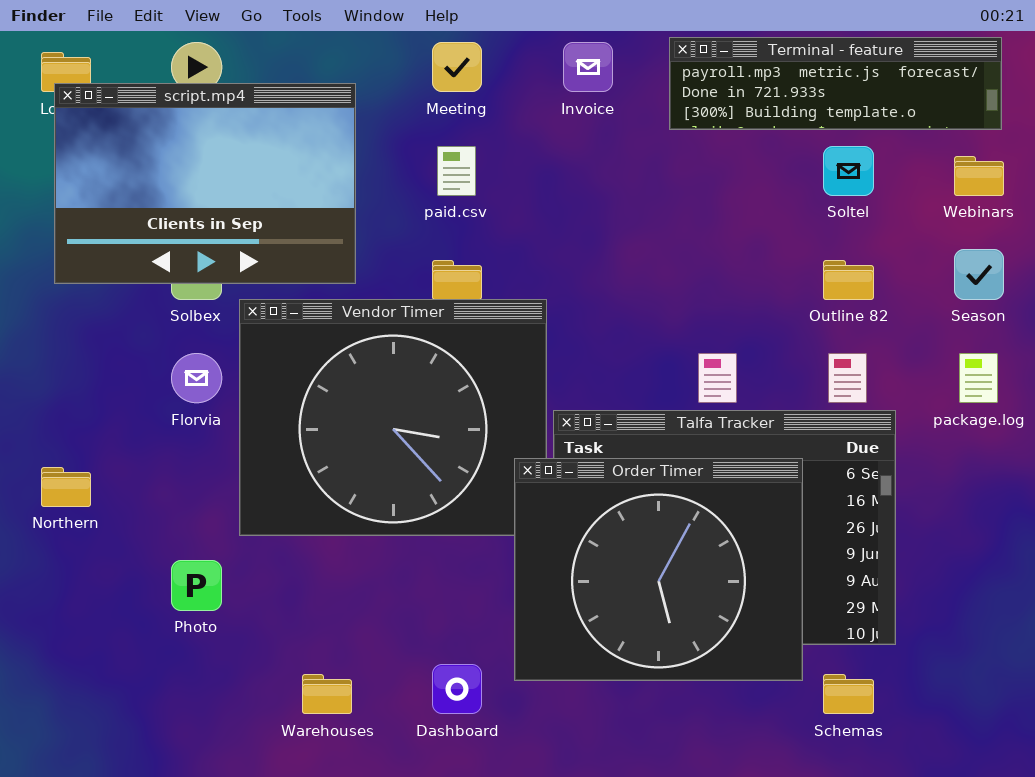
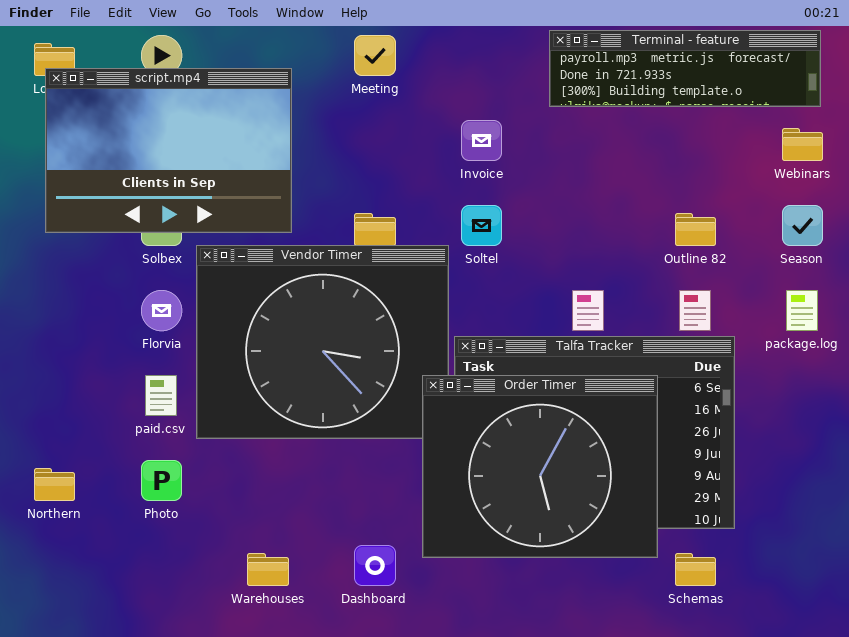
Invoice: [563,42,613,92] -> [461,120,502,161], moved
paid.csv: [437,146,476,196] -> [145,375,177,416], moved
Soltel: [823,146,874,196] -> [461,205,502,246], moved
Northern: [41,467,91,507] -> [34,468,75,501], moved

